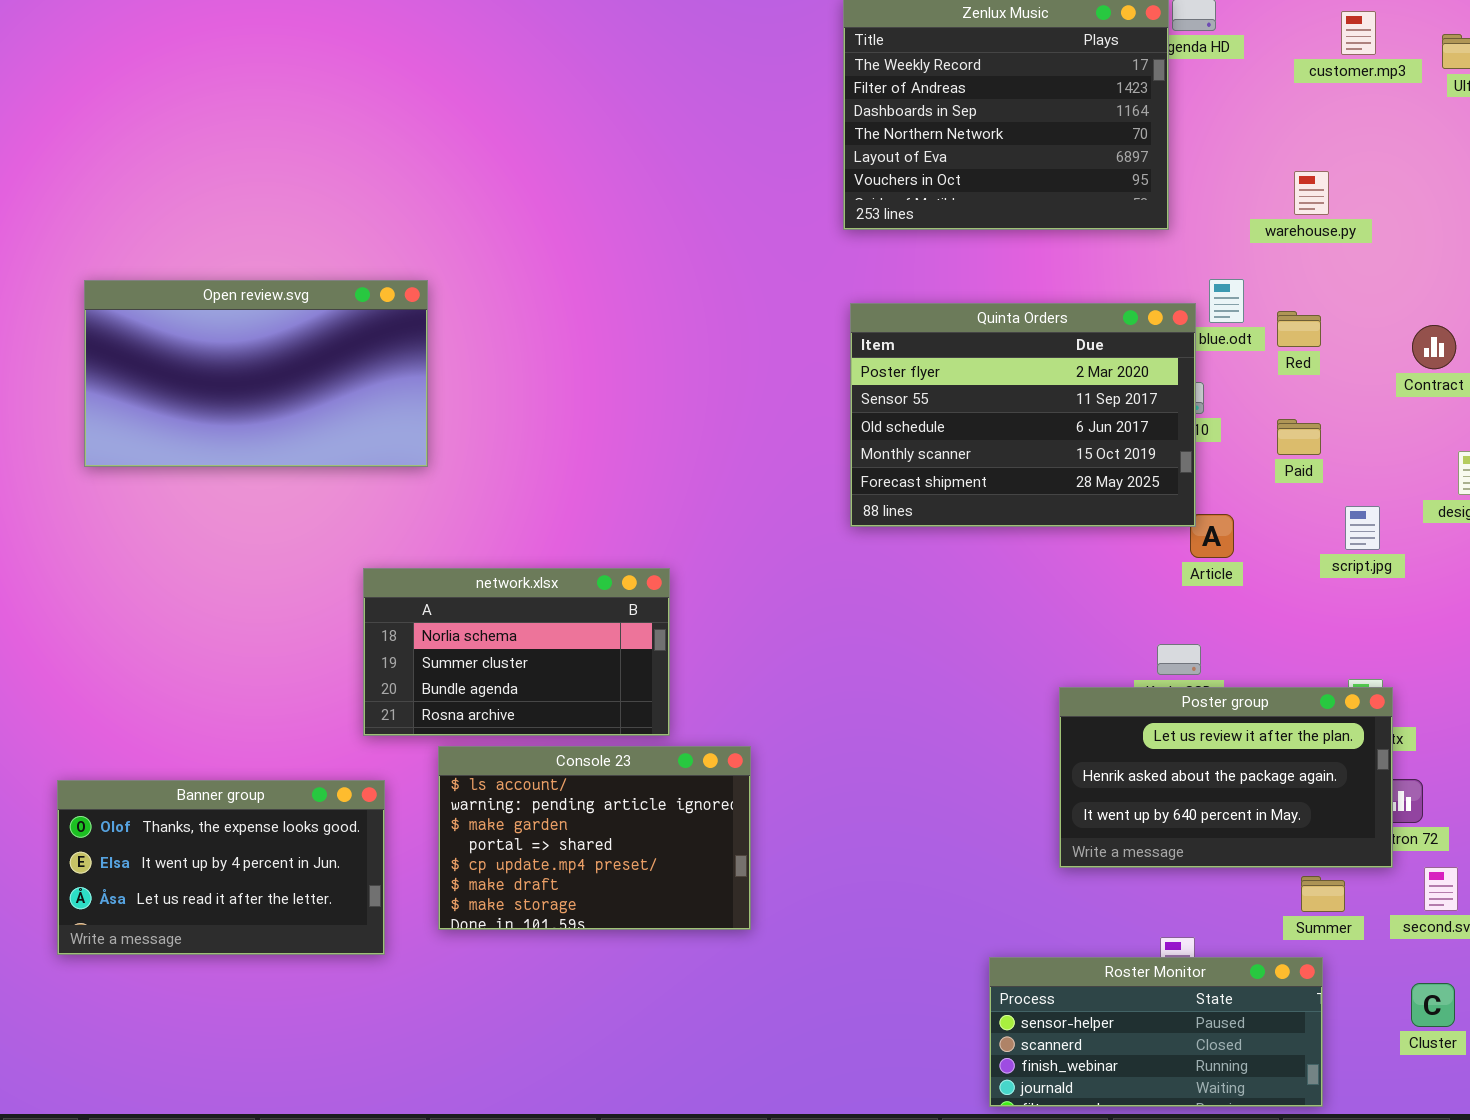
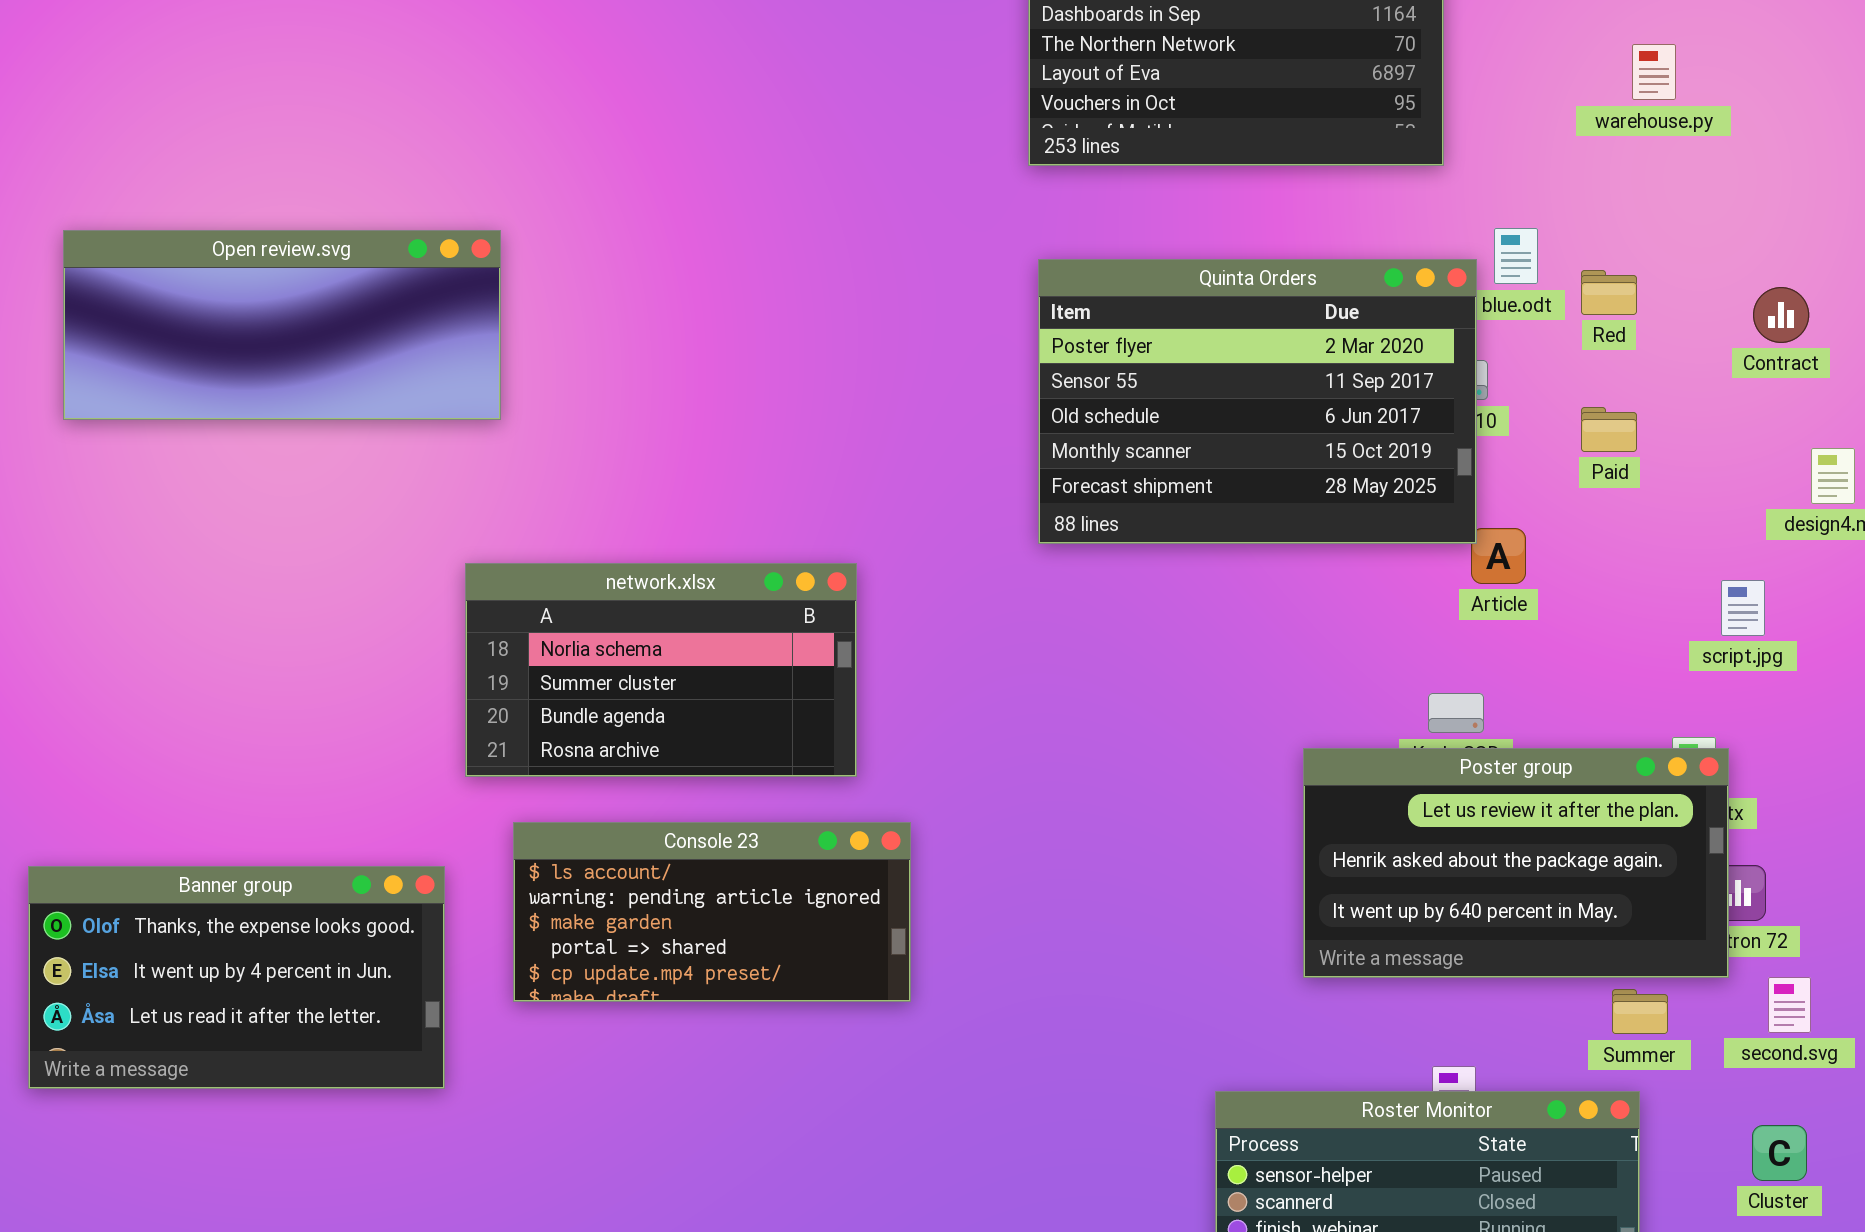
warehouse.py: [1294,171,1329,215] -> [1632,44,1676,100], moved
Open review.svg: [84,280,428,467] -> [63,230,501,420], resized
script.jpg: [1345,506,1380,550] -> [1721,580,1765,636], moved
network.xlsx: [363,568,670,736] -> [465,563,857,777], moved
Console 23: [438,746,751,930] -> [513,822,911,1002], resized

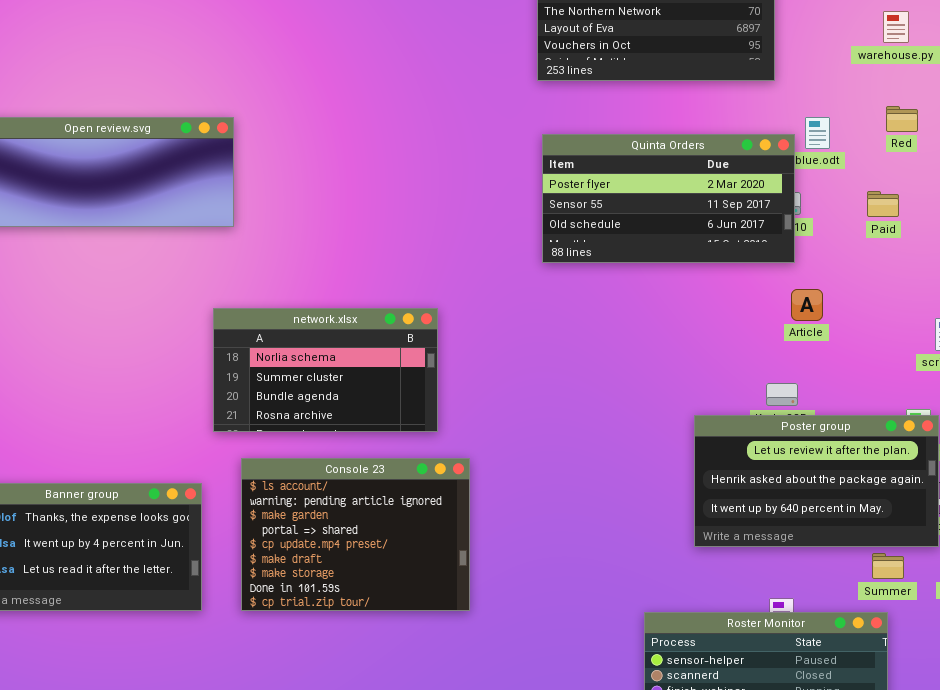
Quinta Orders: [1038,259,1477,544] -> [542,134,795,263], resized
Red: [1581,270,1637,315] -> [886,106,918,132], moved
Paid: [1581,407,1637,452] -> [867,191,899,217], moved
Console 23: [513,822,911,1002] -> [241,458,470,611], resized

